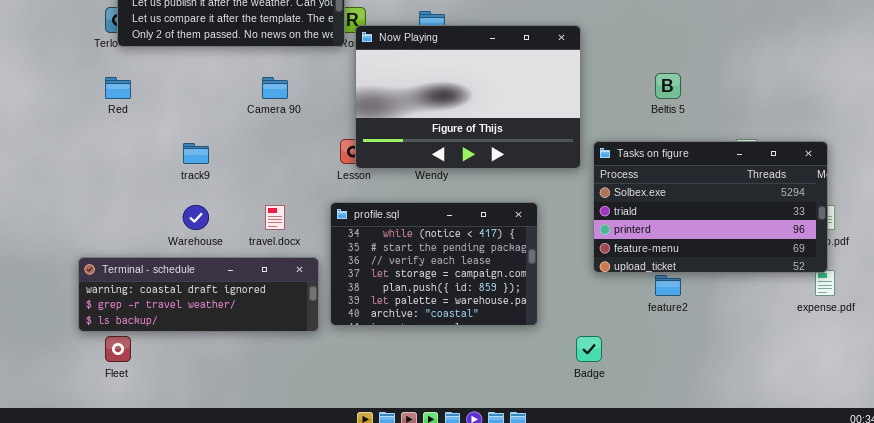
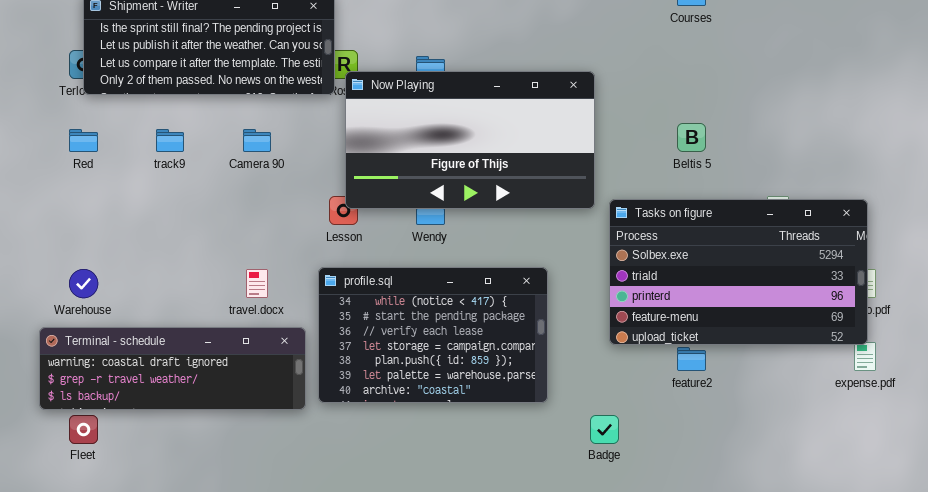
Now Playing: [355,25,581,169] -> [345,71,595,209], resized
track9: [183,143,209,164] -> [156,129,184,152], moved
Warehouse: [183,205,209,230] -> [69,269,98,298], moved

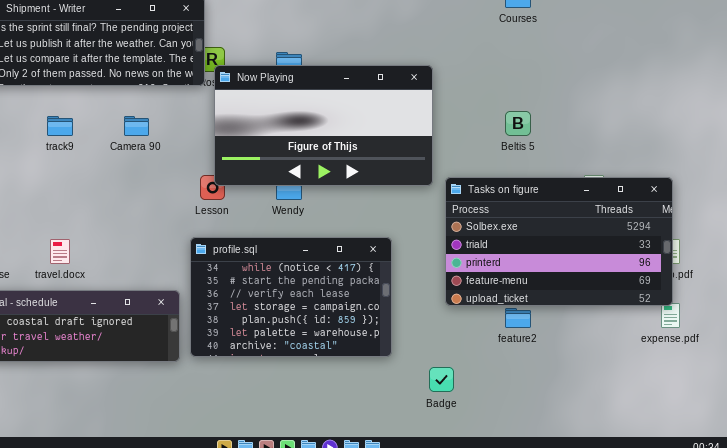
travel.docx: [246,269,268,298] -> [50,239,70,264], moved

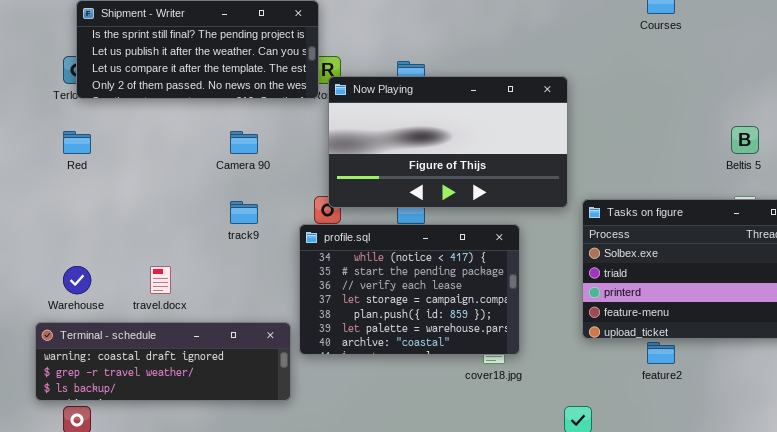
Beltis 5: [505,111,531,136] -> [731,126,759,154], moved
track9: [47,116,73,136] -> [230,201,258,224], moved
profile.sql: [190,237,392,357] -> [299,224,520,355], moved

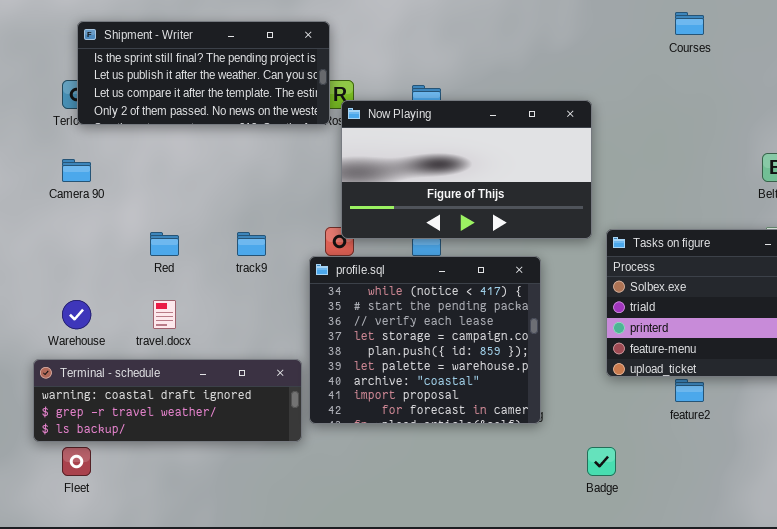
Red: [63,131,91,154] -> [150,232,179,256], moved
Camera 90: [230,131,258,154] -> [62,159,91,182], moved
profile.sql: [299,224,520,355] -> [309,256,541,424], resized

